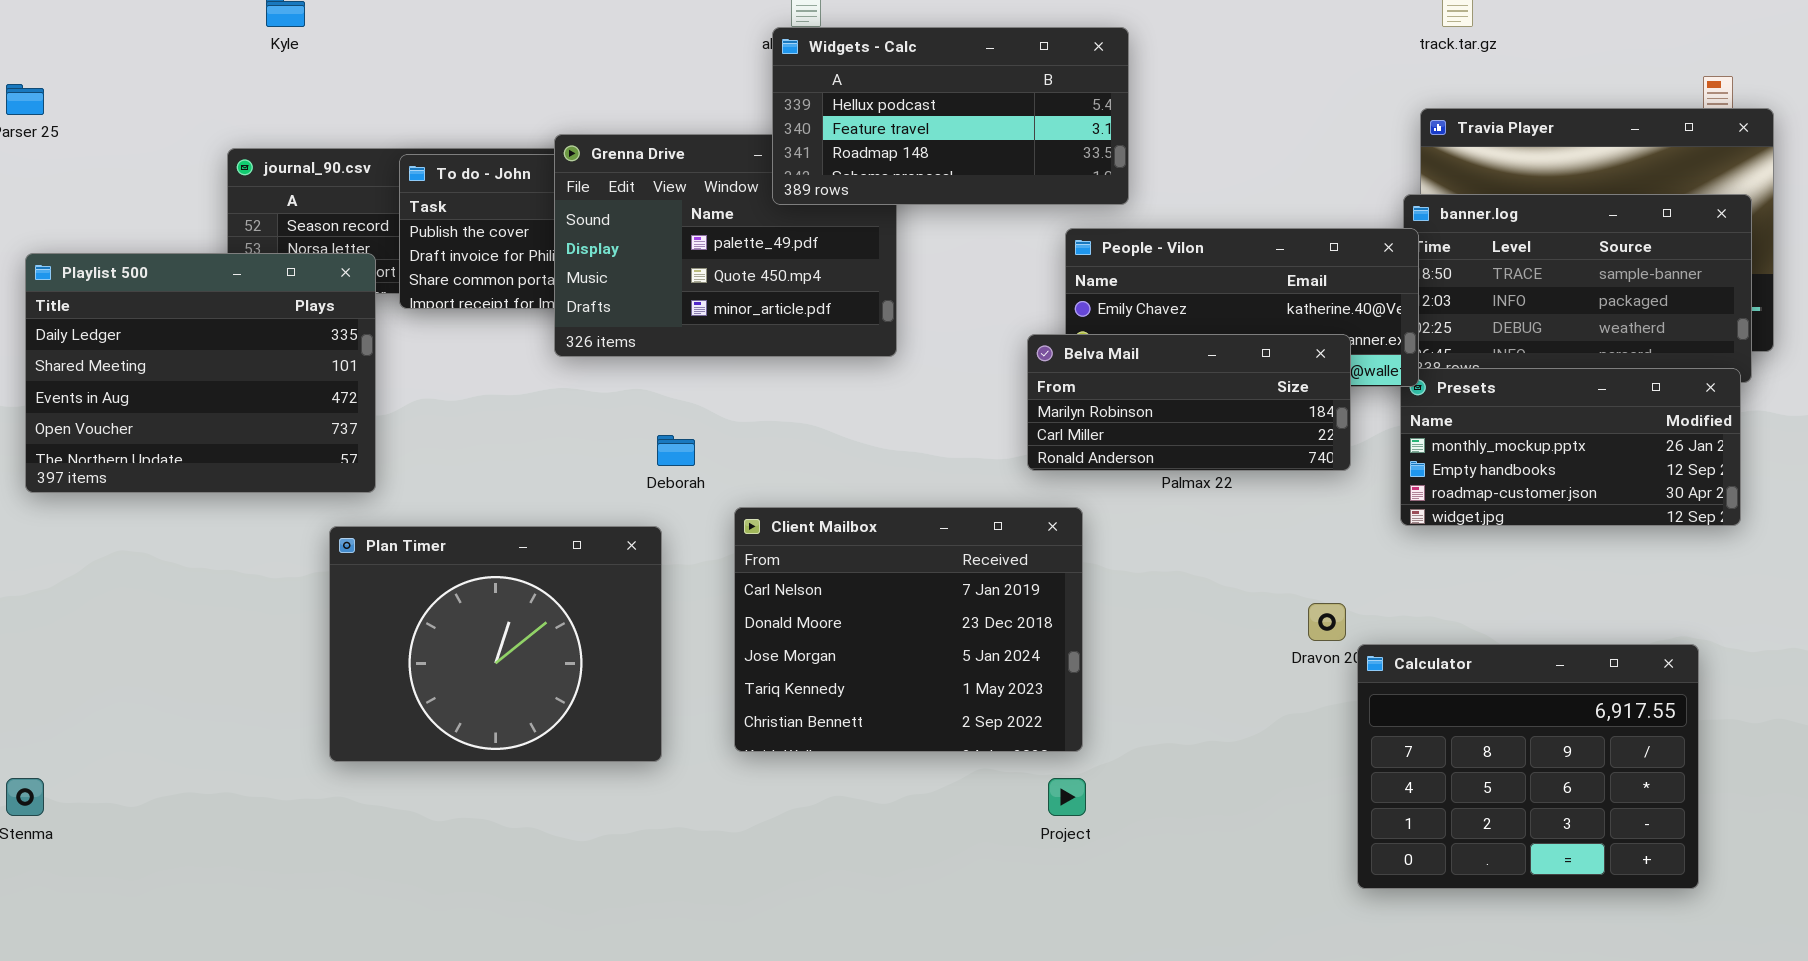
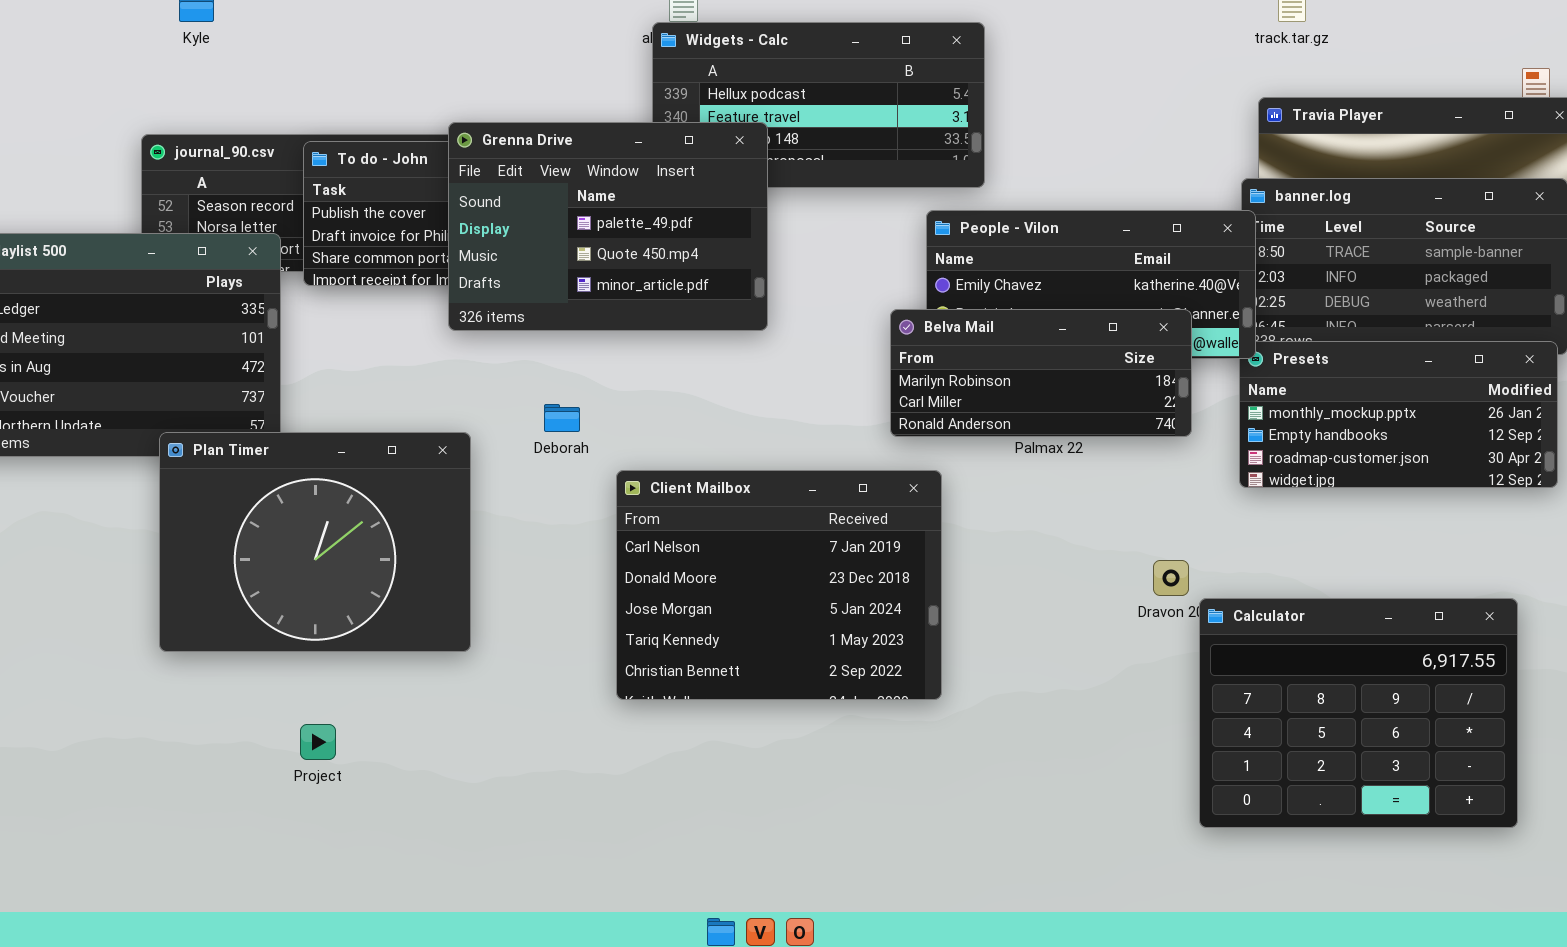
Grenna Drive: [554,134,897,357] -> [448,122,768,331], raised
Plan Timer: [329,526,662,762] -> [159,432,471,652], moved
Project: [1048,778,1086,816] -> [300,724,336,760], moved

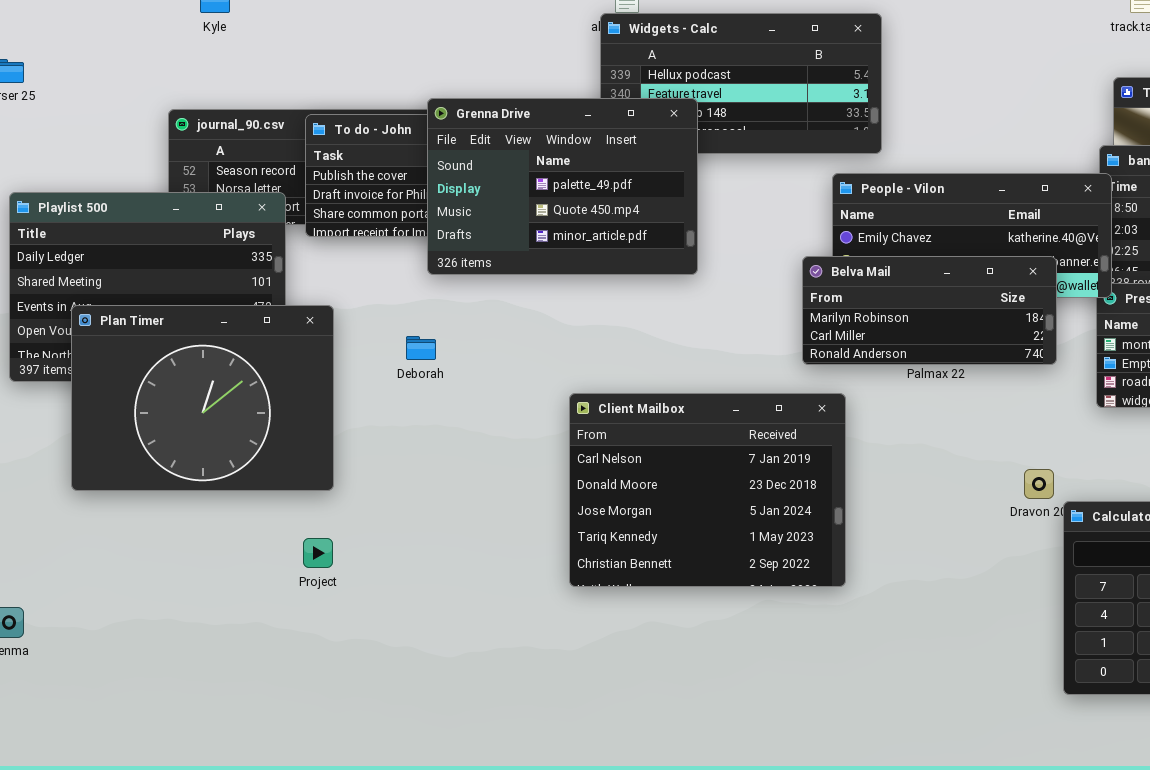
Deborah: [544,404,580,432] -> [406,336,436,360], moved
Plan Timer: [159,432,471,652] -> [71,305,334,491], moved
Project: [300,724,336,760] -> [303,538,333,568], moved

